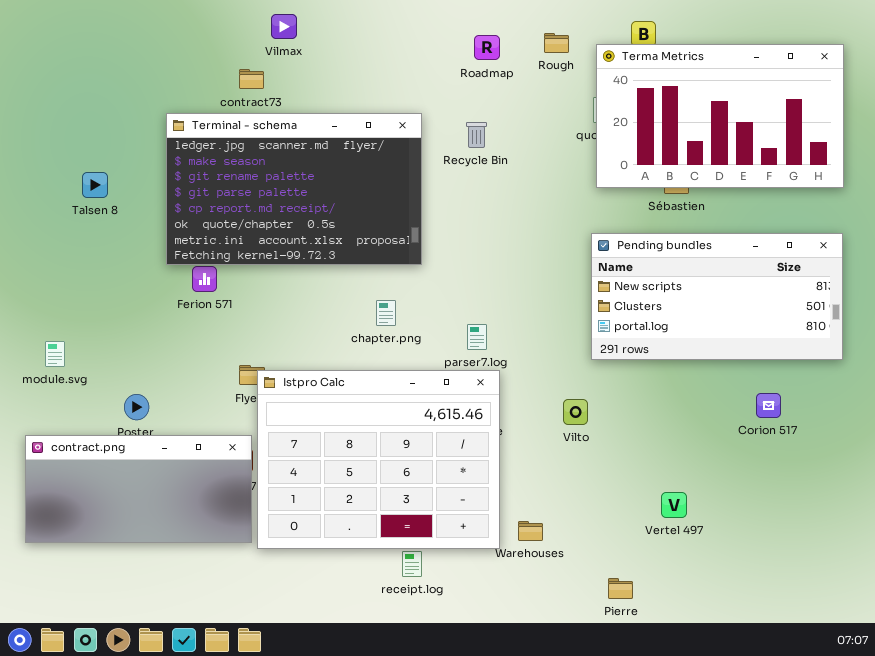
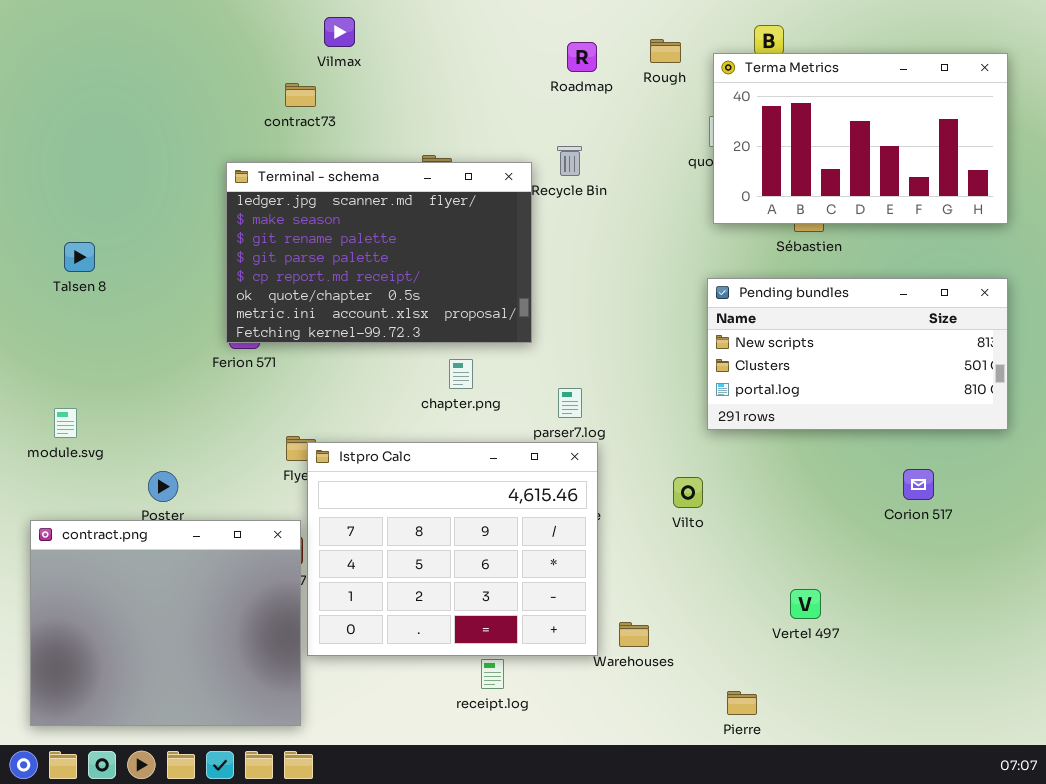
Terminal - schema: [166,113,422,265] -> [226,162,532,343], moved
Talsen 8: [82,172,108,198] -> [64,242,95,272], moved
contract.png: [25,435,252,543] -> [30,520,301,726], resized

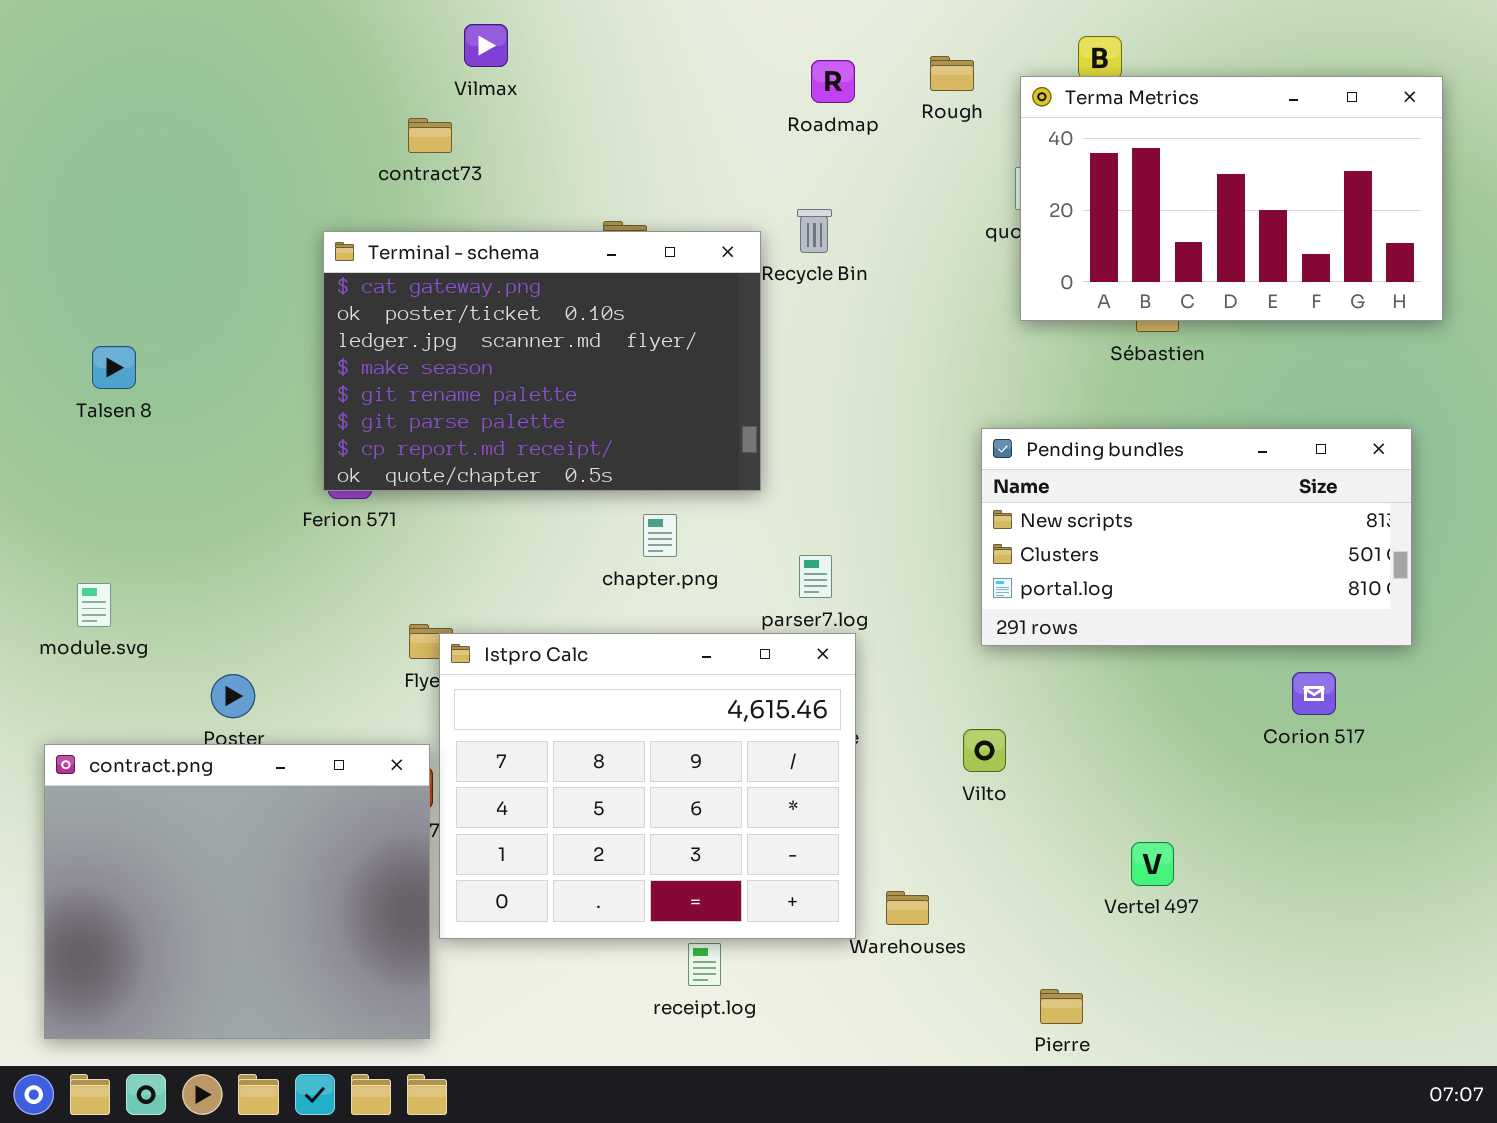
Terminal - schema: [226,162,532,343] -> [323,231,761,491], scrolled up 2 rows
Pending bundles: [707,278,1008,430] -> [981,428,1412,646], moved
Vilto: [673,477,703,508] -> [963,729,1006,772], moved

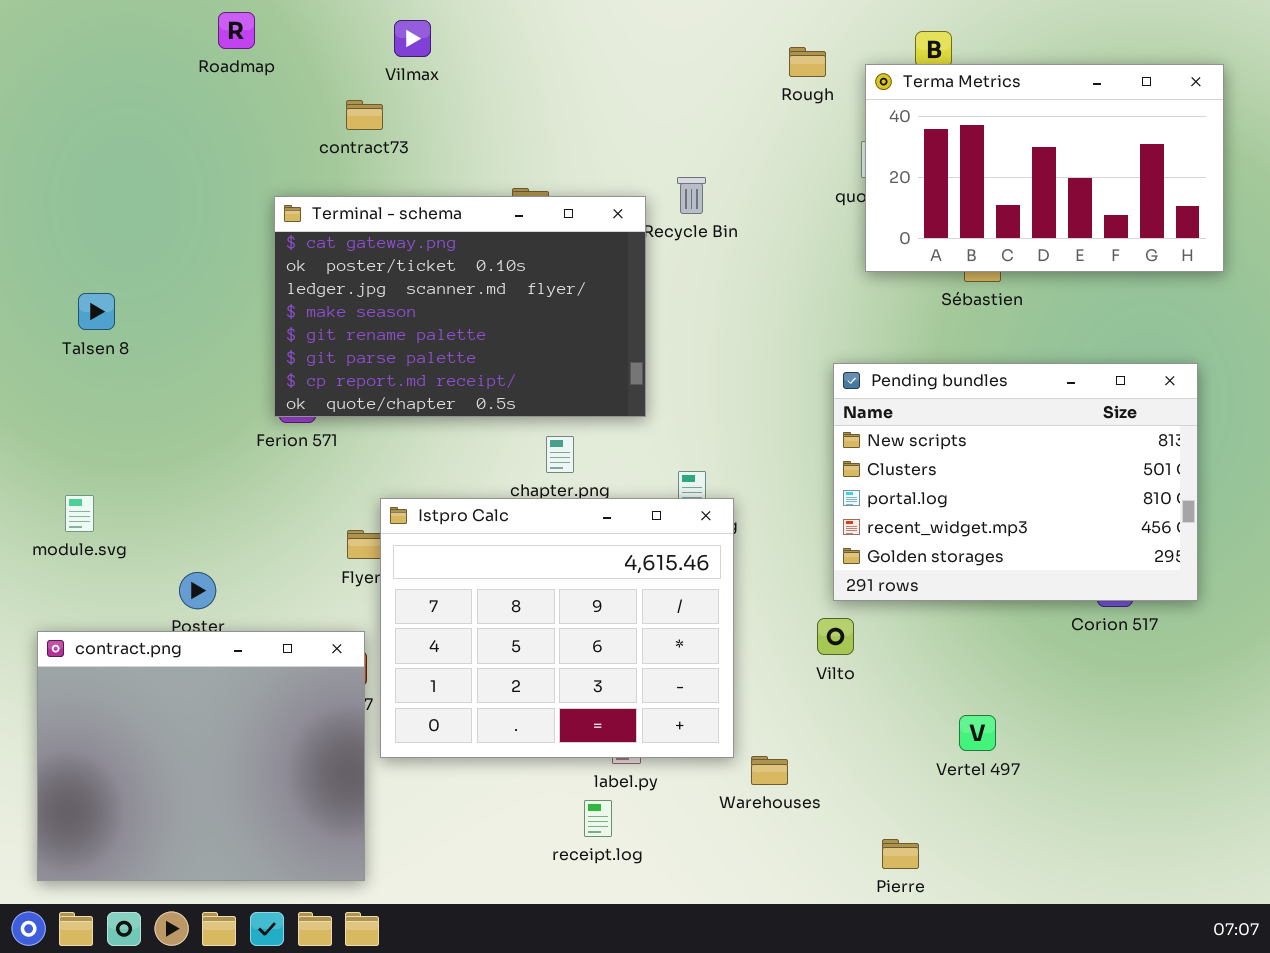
Roadmap: [811,60,855,103] -> [218,12,255,49], moved
Pending bundles: [981,428,1412,646] -> [833,363,1198,601], resized
Istpro Calc: [439,633,856,939] -> [380,498,734,758], moved

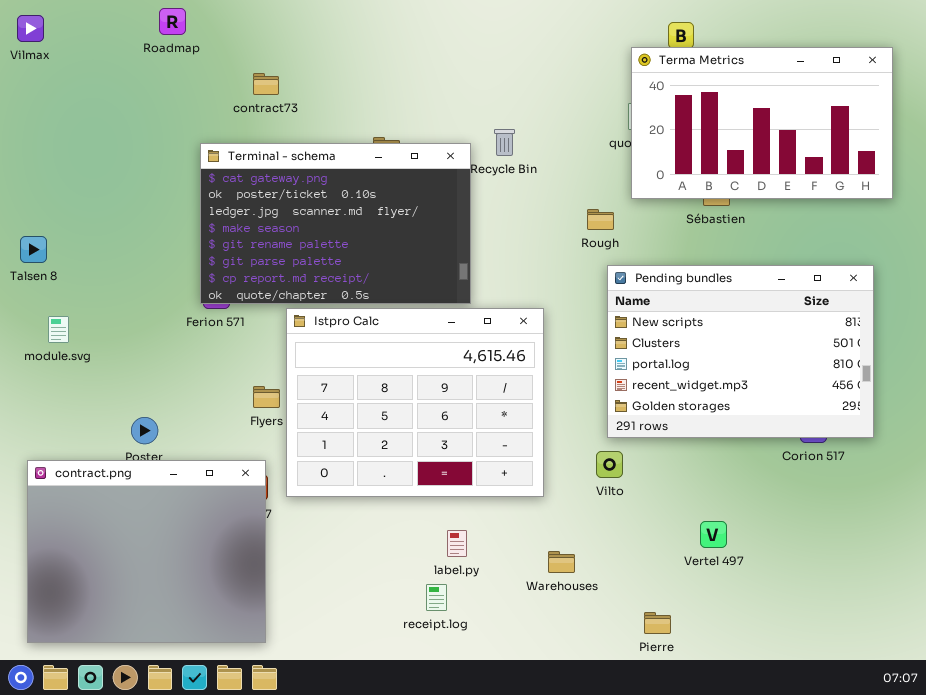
Vilmax: [394,20,431,57] -> [17,15,44,42], moved
Rough: [789,47,826,77] -> [587,209,614,230], moved
Talsen 8: [78,293,115,330] -> [20,236,47,263], moved
module.svg: [65,495,94,532] -> [48,316,69,343], moved
Istpro Calc: [380,498,734,758] -> [286,308,544,497], moved

